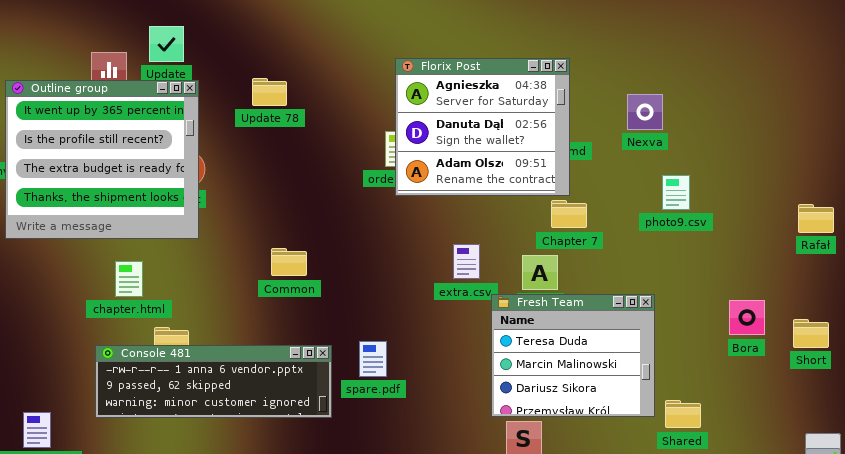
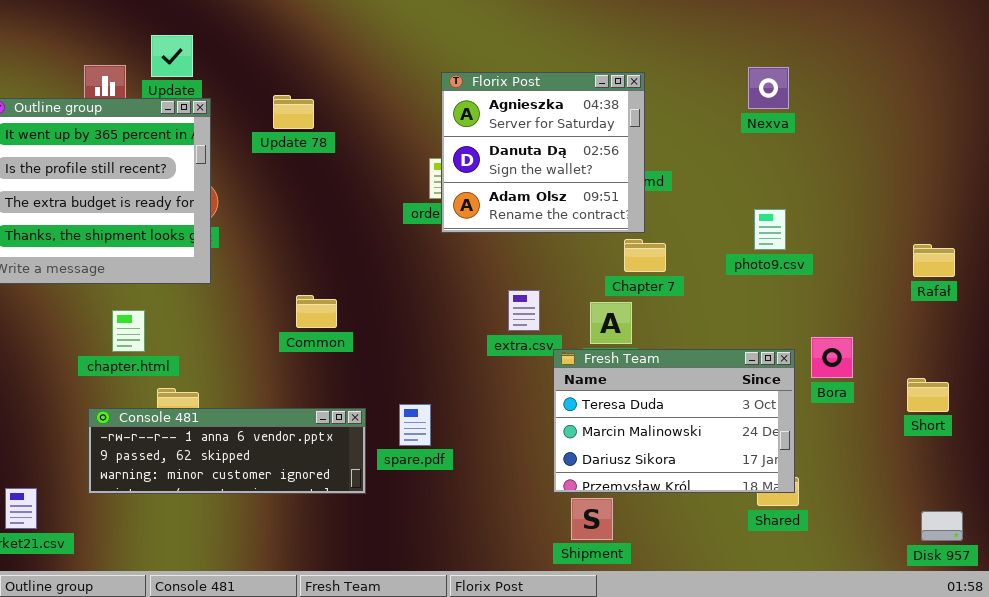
Nexva: [627,94,663,130] -> [748,67,789,109], moved
Fresh Team: [491,294,655,417] -> [553,349,795,493], resized
Bora: [729,300,765,335] -> [811,337,853,378], moved

